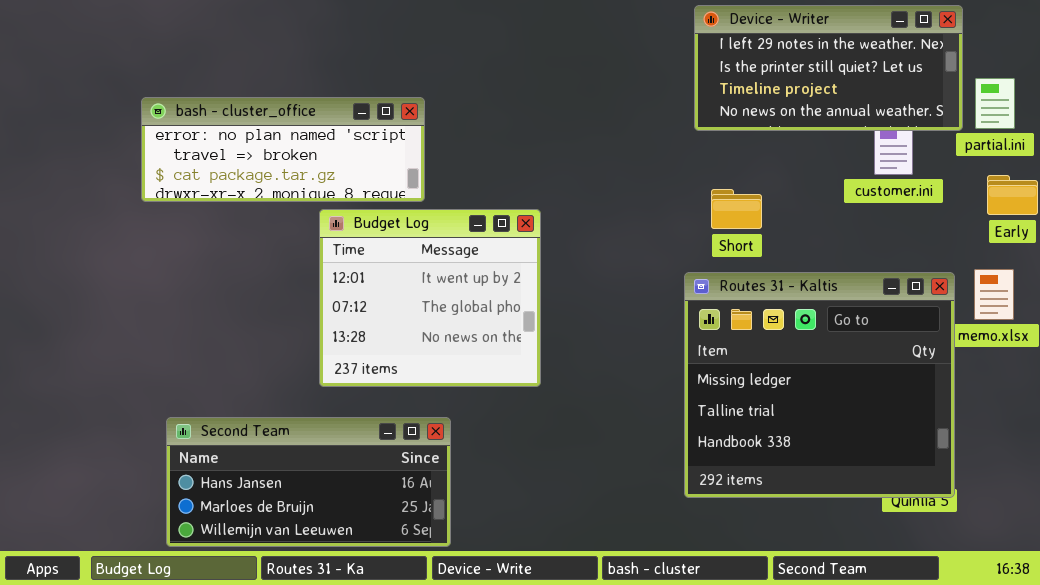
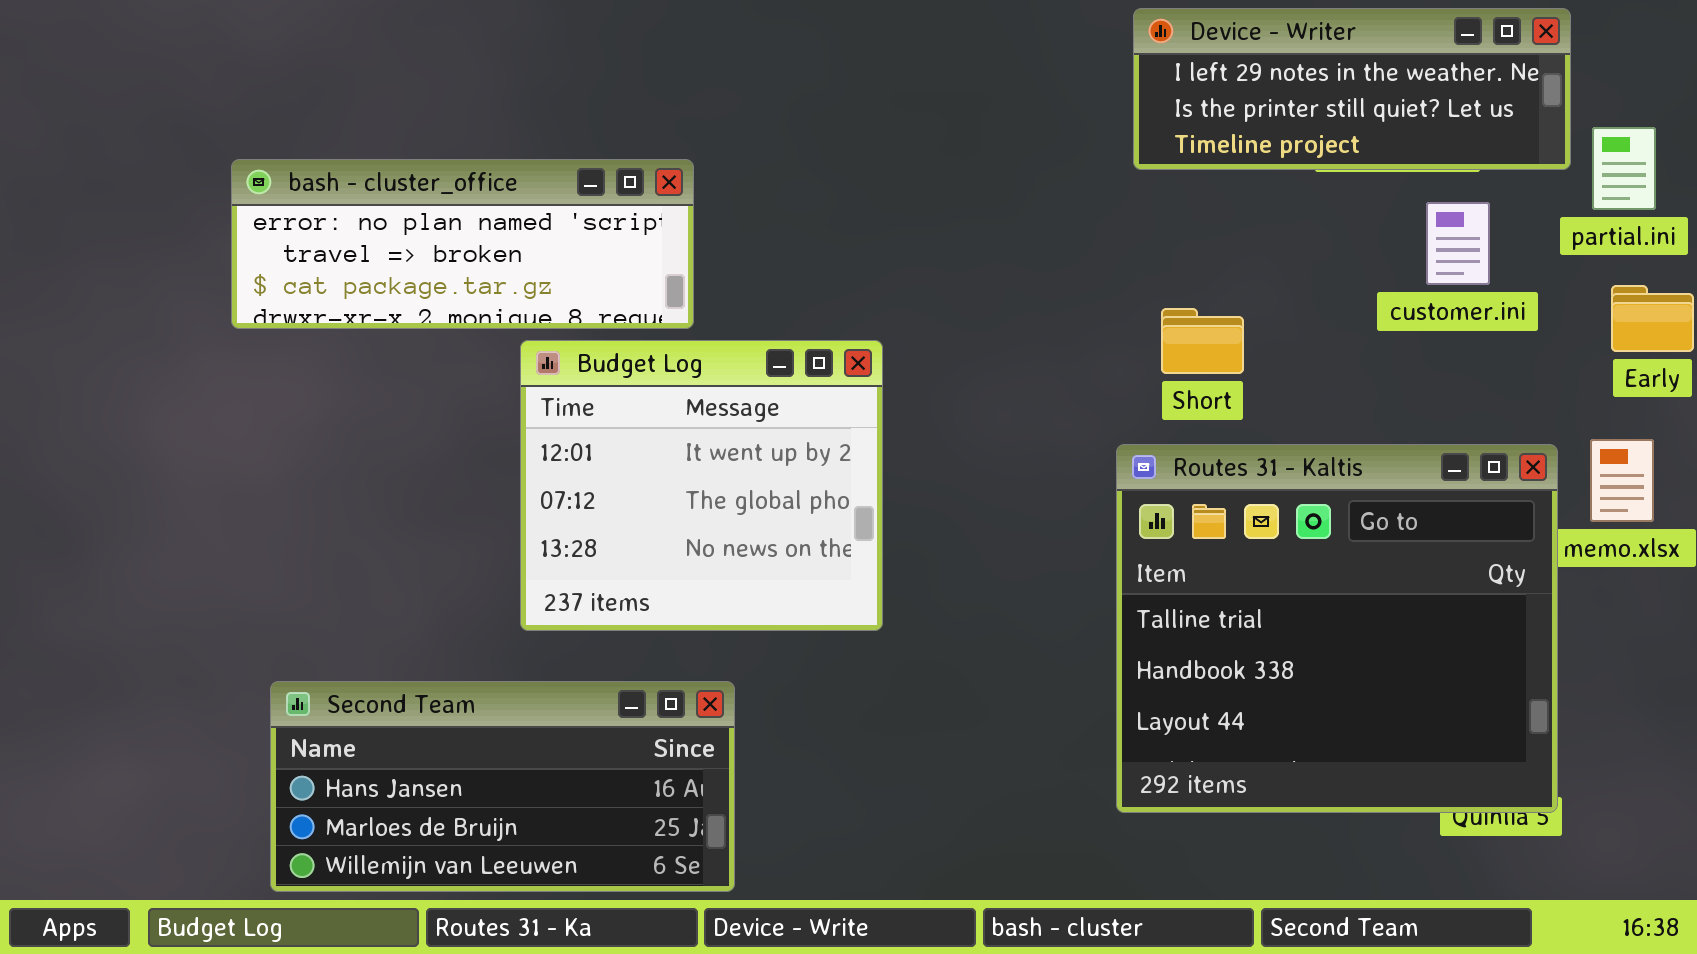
Device - Writer: [694,5,963,131] -> [1133,8,1571,170], resized
Routes 31 - Kaltis: [684,272,955,498] -> [1116,444,1558,813], scrolled down 1 row

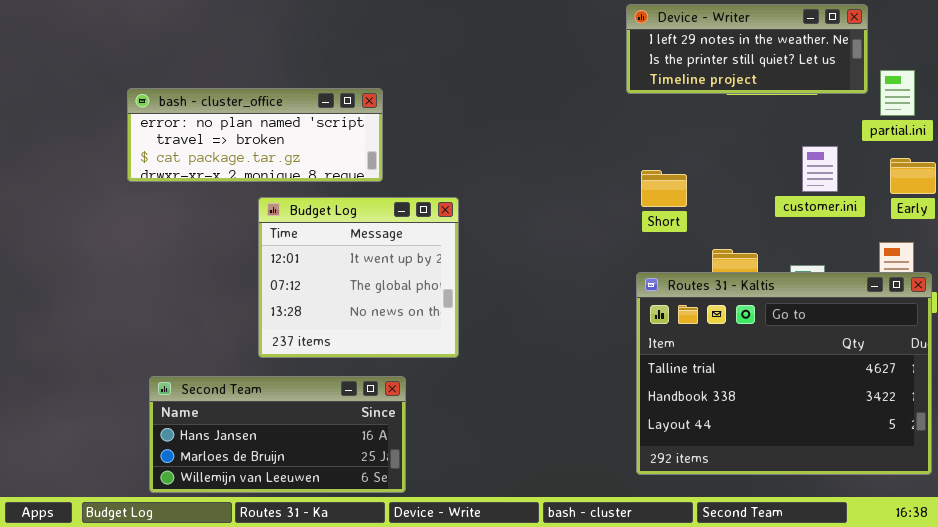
customer.ini: [1426,202,1490,285] -> [802,146,838,192], moved
Budget Log: [520,340,883,631] -> [258,197,459,358], moved
Routes 31 - Kaltis: [1116,444,1558,813] -> [636,272,932,475], moved, resized

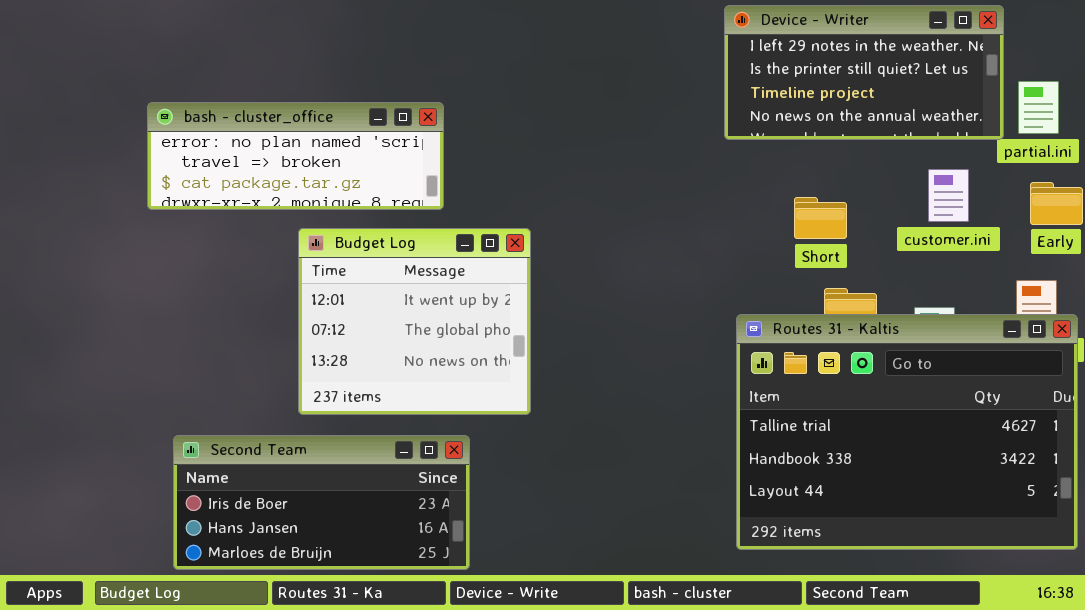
Device - Writer: [626,4,868,94] -> [724,5,1004,140], resized
Short: [641,170,687,207] -> [794,197,847,239], moved
Second Team: [149,376,406,493] -> [173,435,470,570], scrolled up 1 row

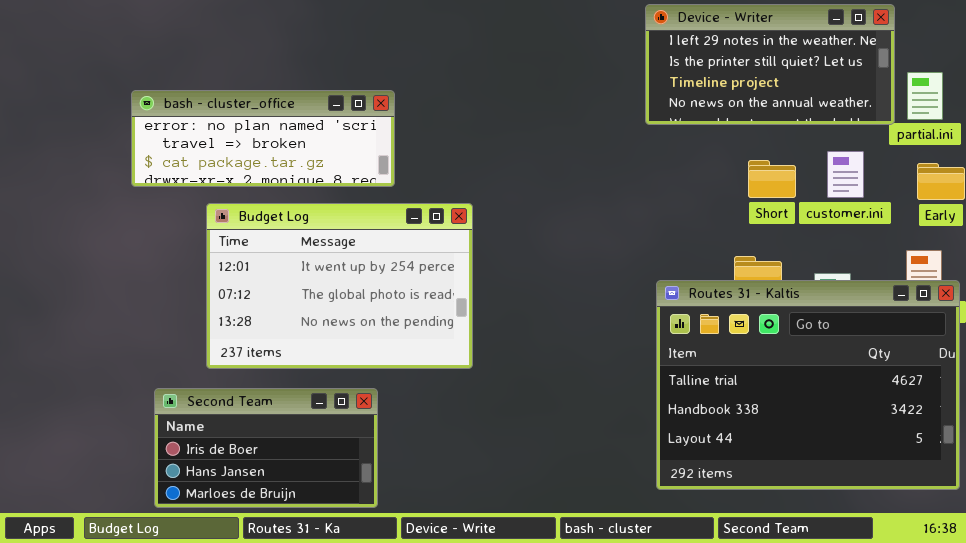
Short: [794,197,847,239] -> [748,160,796,198], moved
Budget Log: [298,228,531,415] -> [206,203,473,369], resized
Second Team: [173,435,470,570] -> [154,388,378,508], resized

